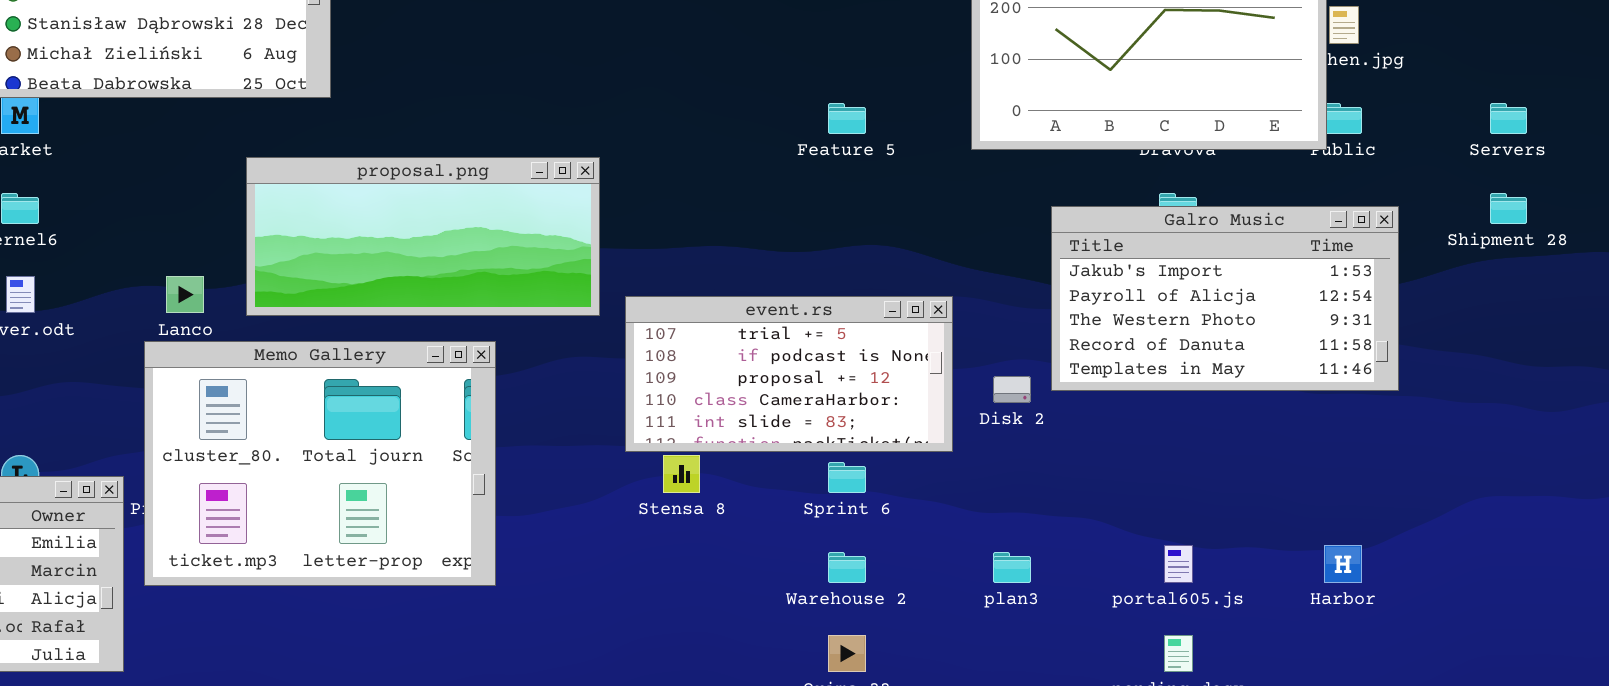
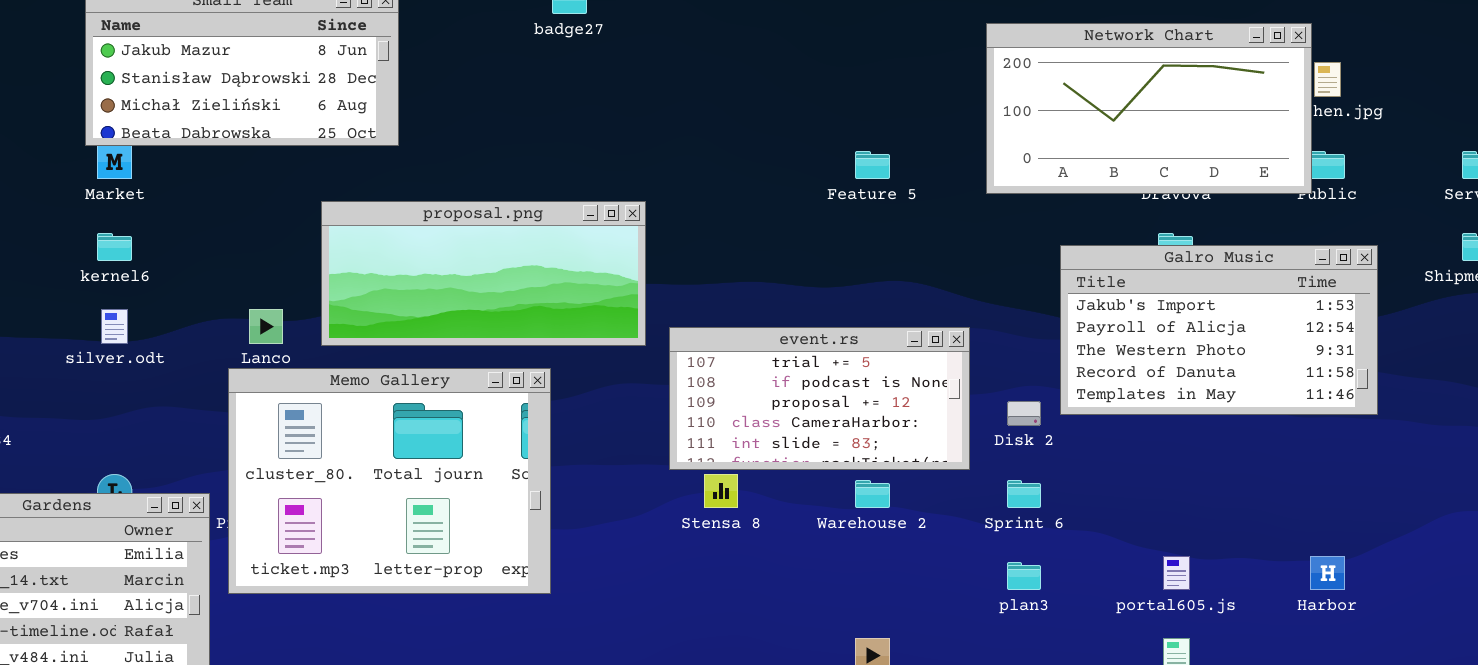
Sprint 6: [828,462,866,493] -> [1007,480,1041,508], moved
Warehouse 2: [828,552,866,583] -> [855,480,890,508], moved

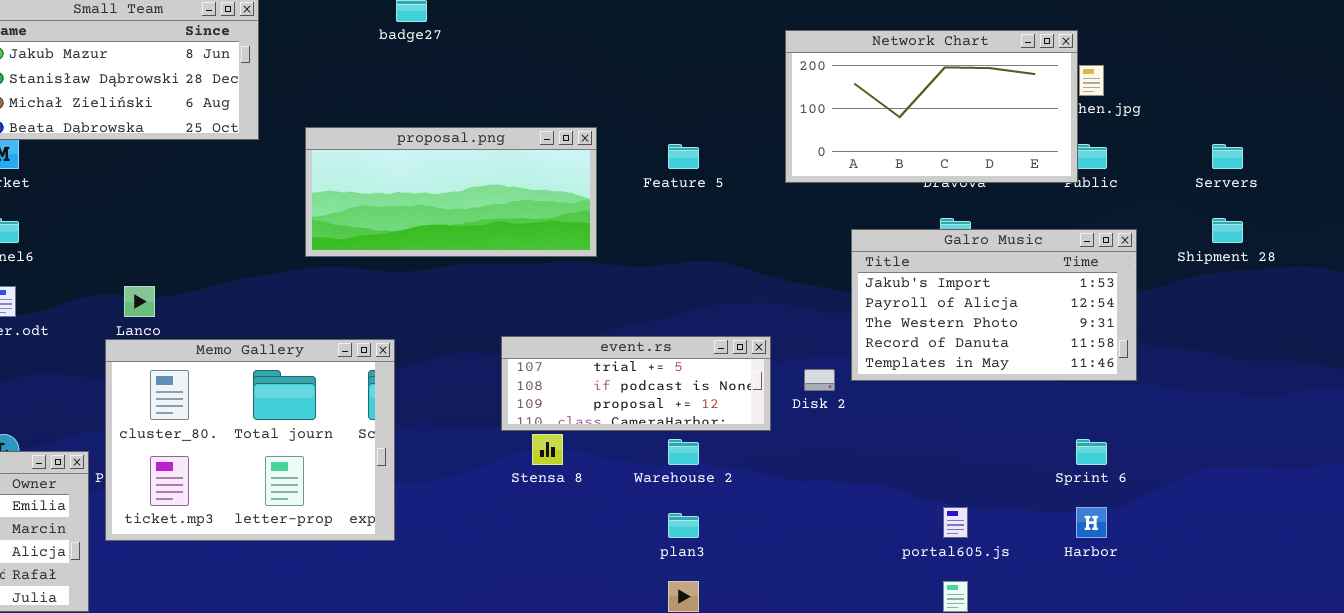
proposal.png: [321,201,646,346] -> [305,127,597,257], moved
event.rs: [669,327,970,470] -> [501,336,771,431], resized
Sprint 6: [1007,480,1041,508] -> [1076,439,1107,465], moved
plan3: [1007,562,1041,590] -> [668,513,699,538], moved

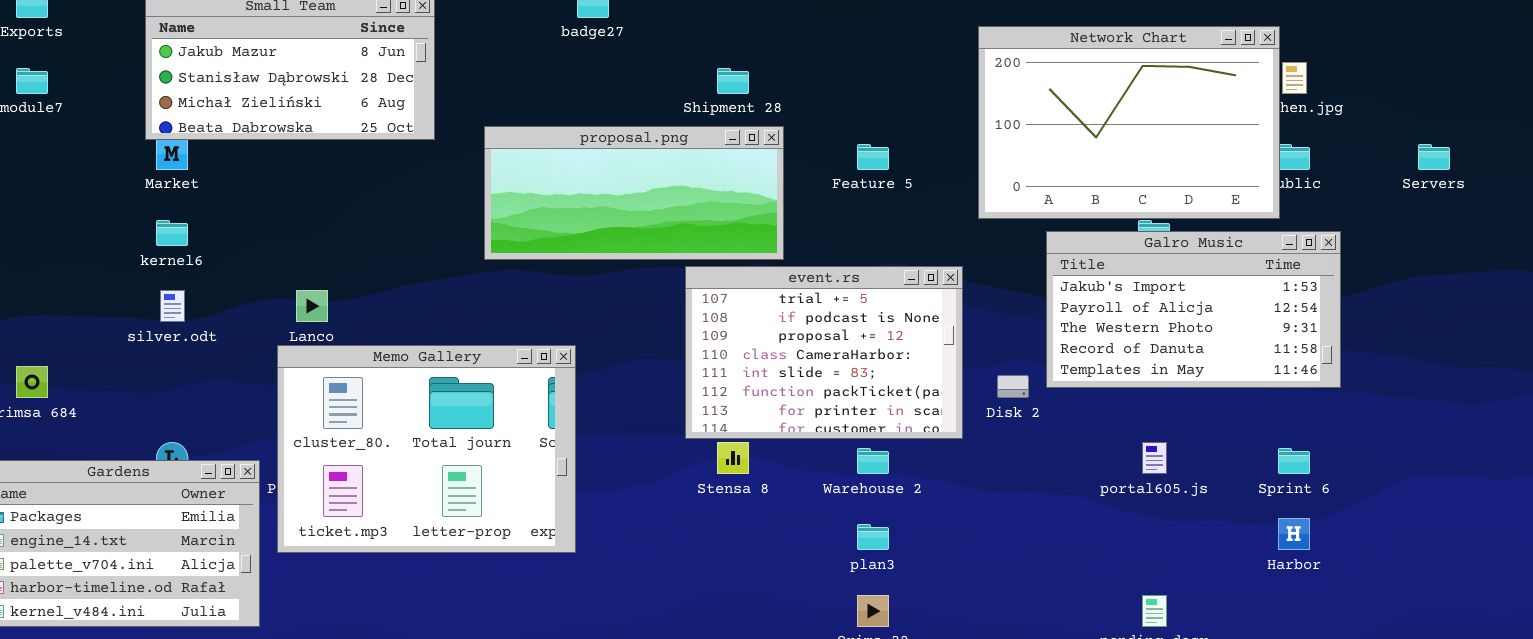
Network Chart: [785,30,1078,183] -> [978,26,1280,219], resized
Shipment 28: [1212,218,1243,243] -> [717,68,749,94], moved
event.rs: [501,336,771,431] -> [685,266,963,439], resized
portal605.js: [943,507,968,538] -> [1142,442,1167,474], moved

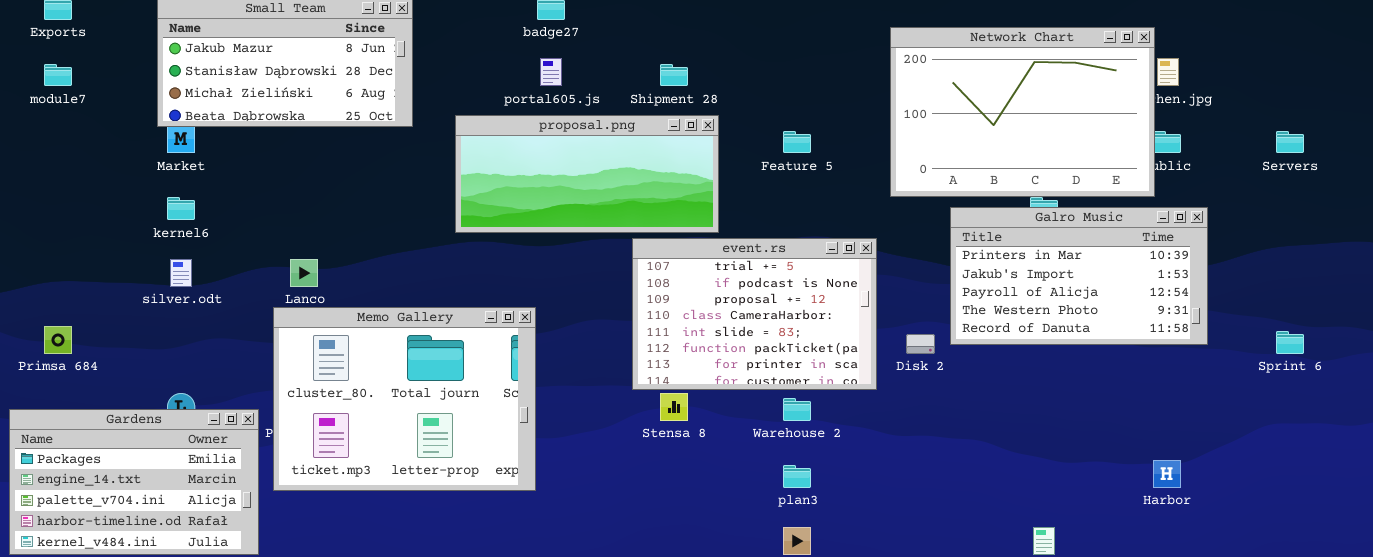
Galro Music: [1046,231,1341,388] -> [950,207,1208,345], scrolled up 1 row
portal605.js: [1142,442,1167,474] -> [540,58,562,86], moved
Sprint 6: [1278,448,1310,474] -> [1276,331,1304,354], moved

